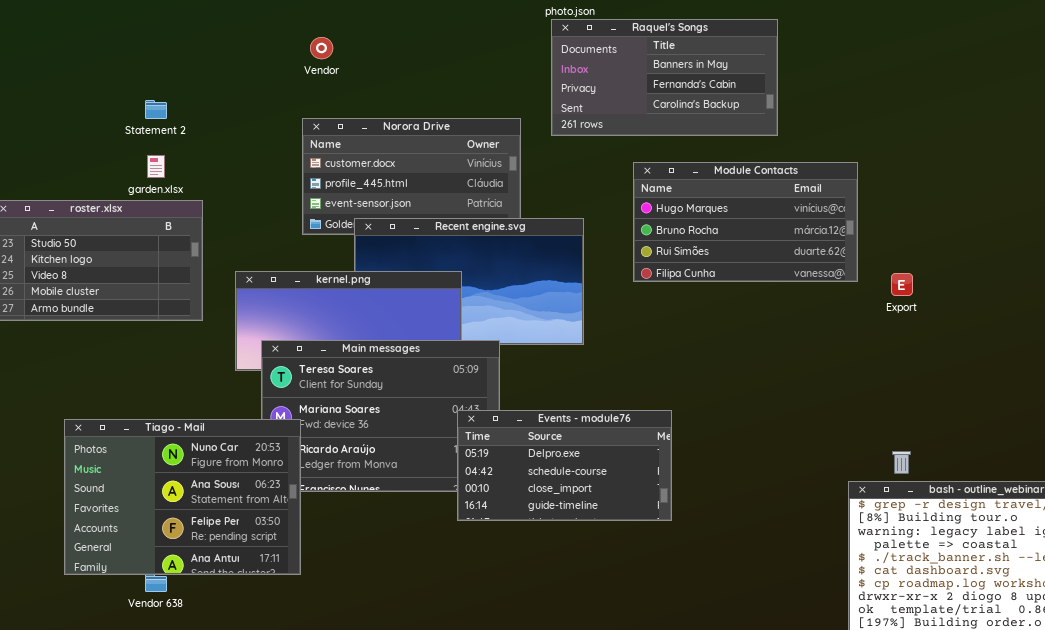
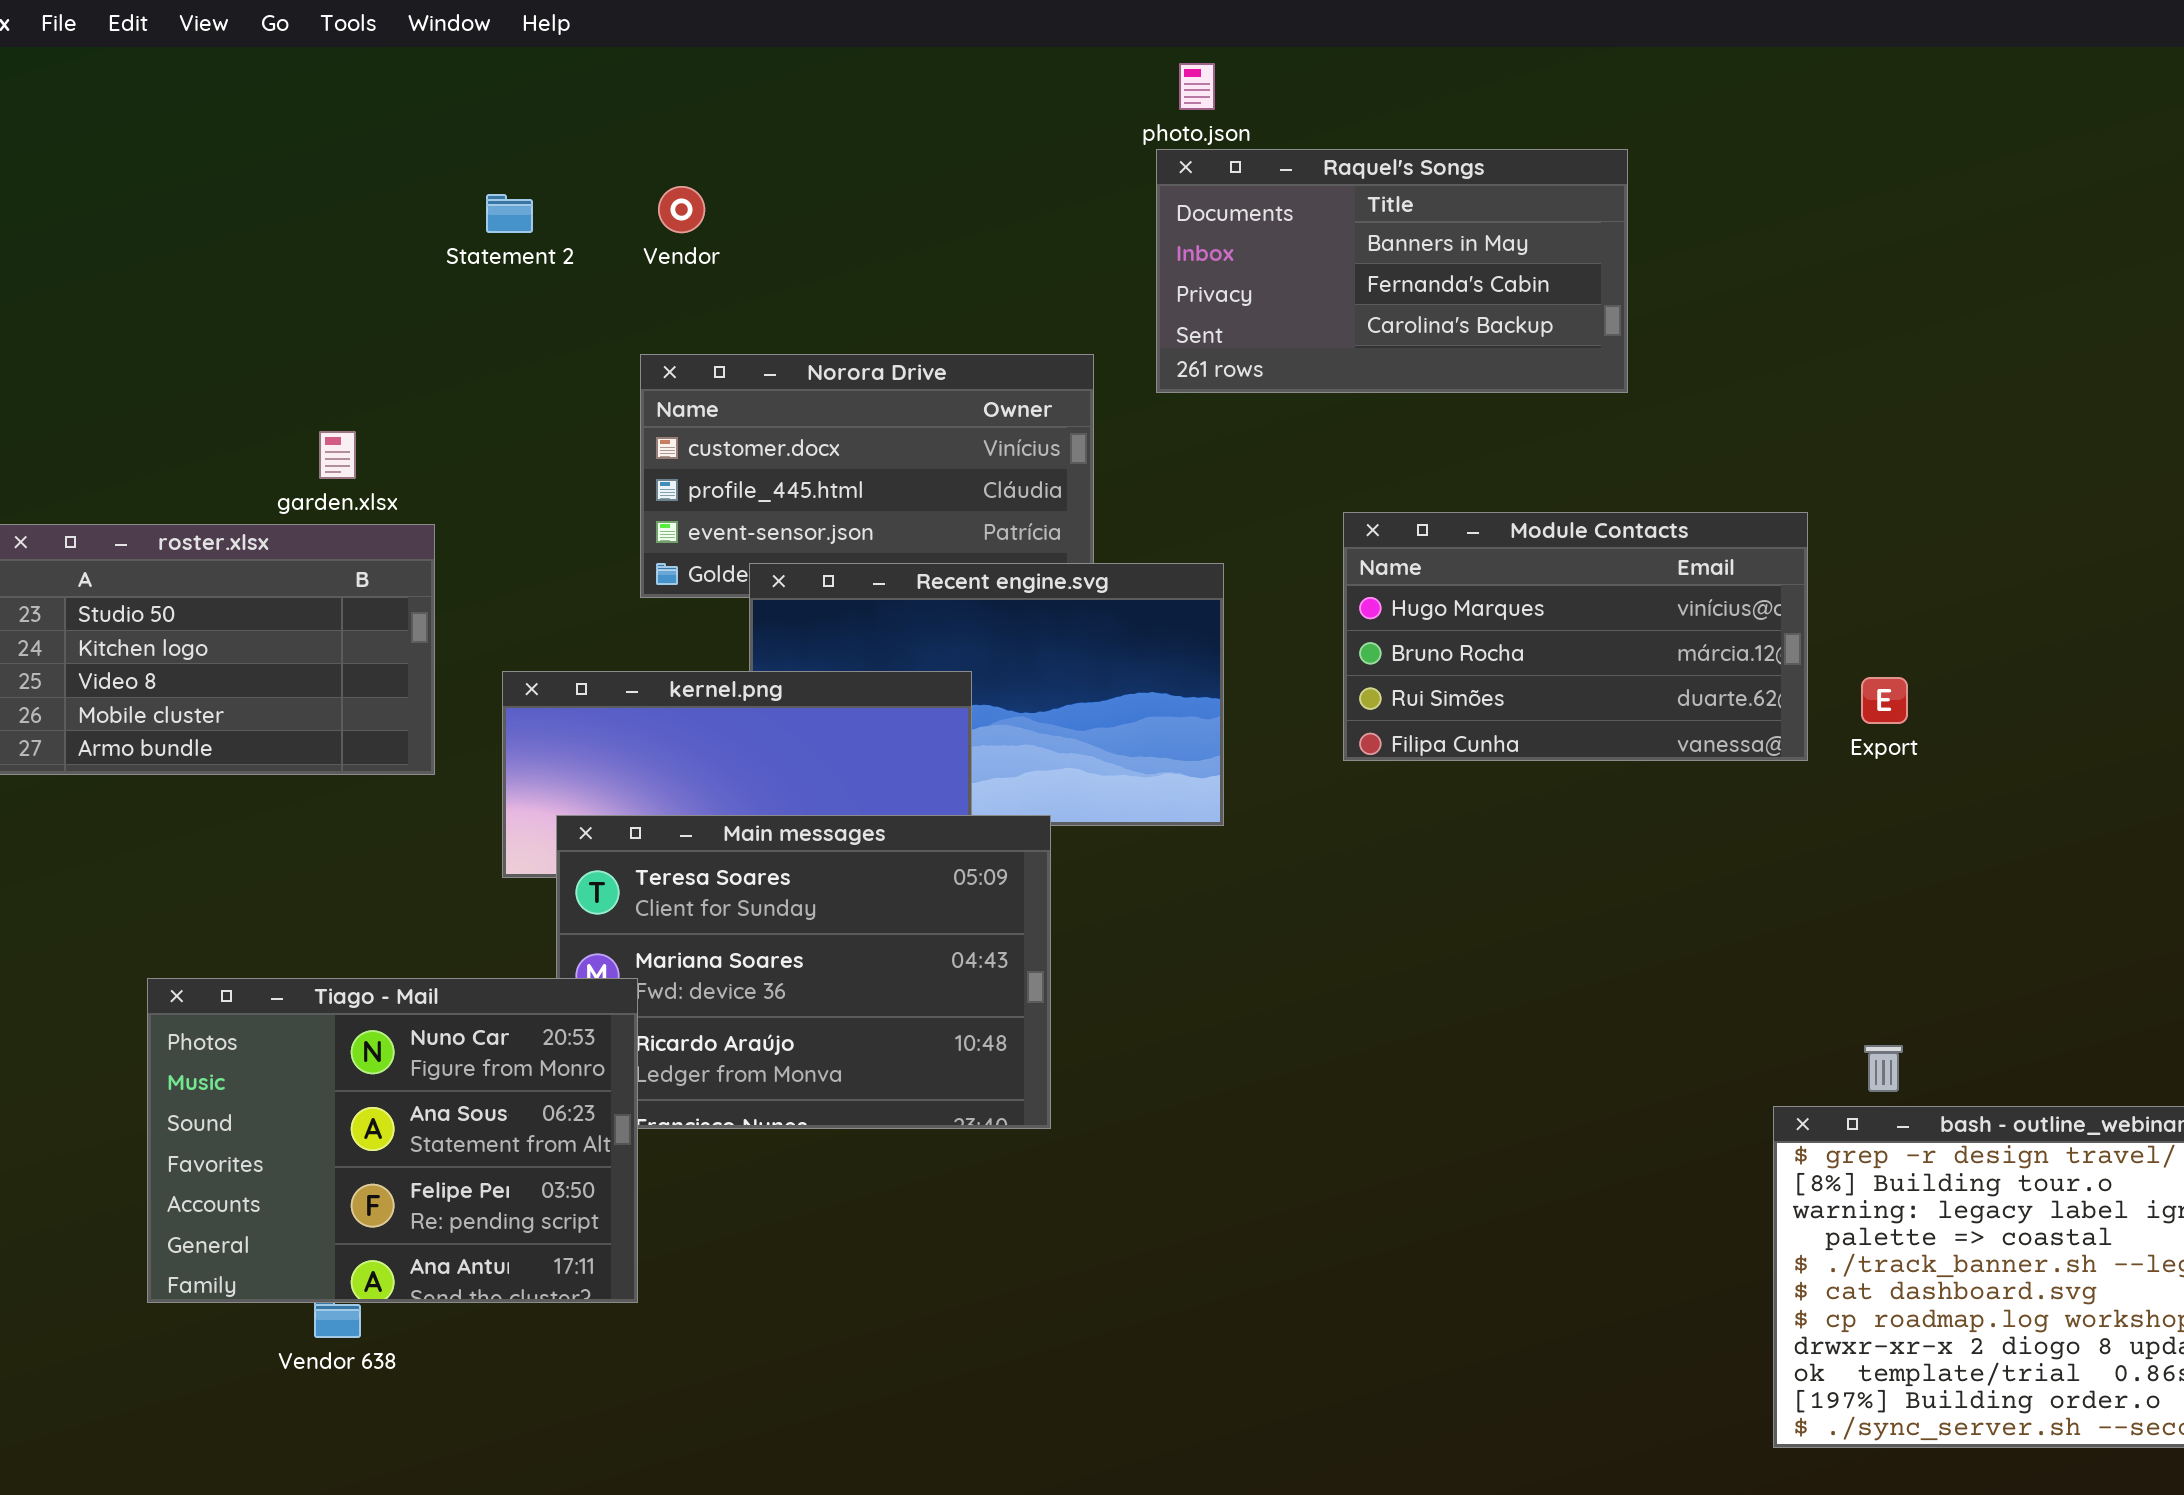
Statement 2: [145,100,167,119] -> [486,194,533,233], moved
Module Contacts: [633,162,858,282] -> [1343,512,1808,761], moved
Events - module76: [457,410,672,521] -> none, closed

